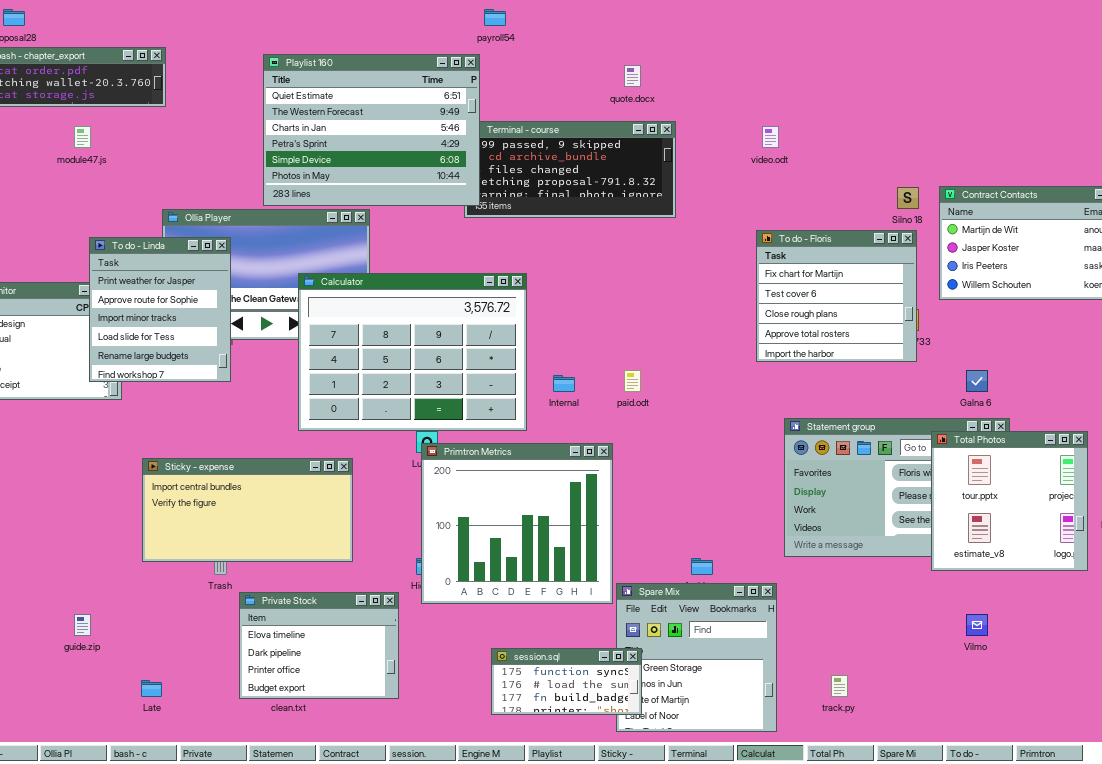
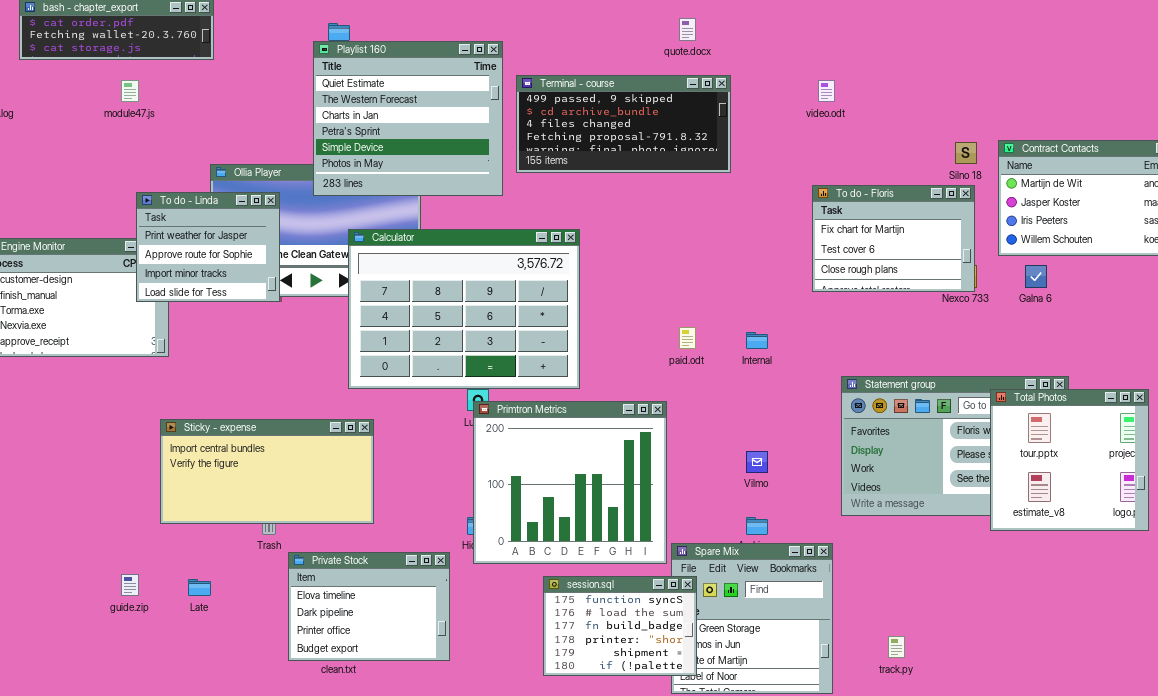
Playlist 160: [263,54,480,206] -> [313,41,503,196], moved, resized
To do - Floris: [756,230,917,362] -> [812,185,975,292], resized
To do - Linda: [89,237,231,382] -> [136,192,280,302], resized
Galna 6: [966,370,988,392] -> [1025,265,1047,288], moved
Internal: [553,375,575,392] -> [746,332,768,349], moved
Sticky - expense: [142,458,353,562] -> [160,419,374,524], moved
Vilmo: [966,614,988,636] -> [746,451,768,473], moved
session.sql: [491,648,642,715] -> [543,576,697,676], resized
Late: [141,680,162,697] -> [188,579,211,596], moved

